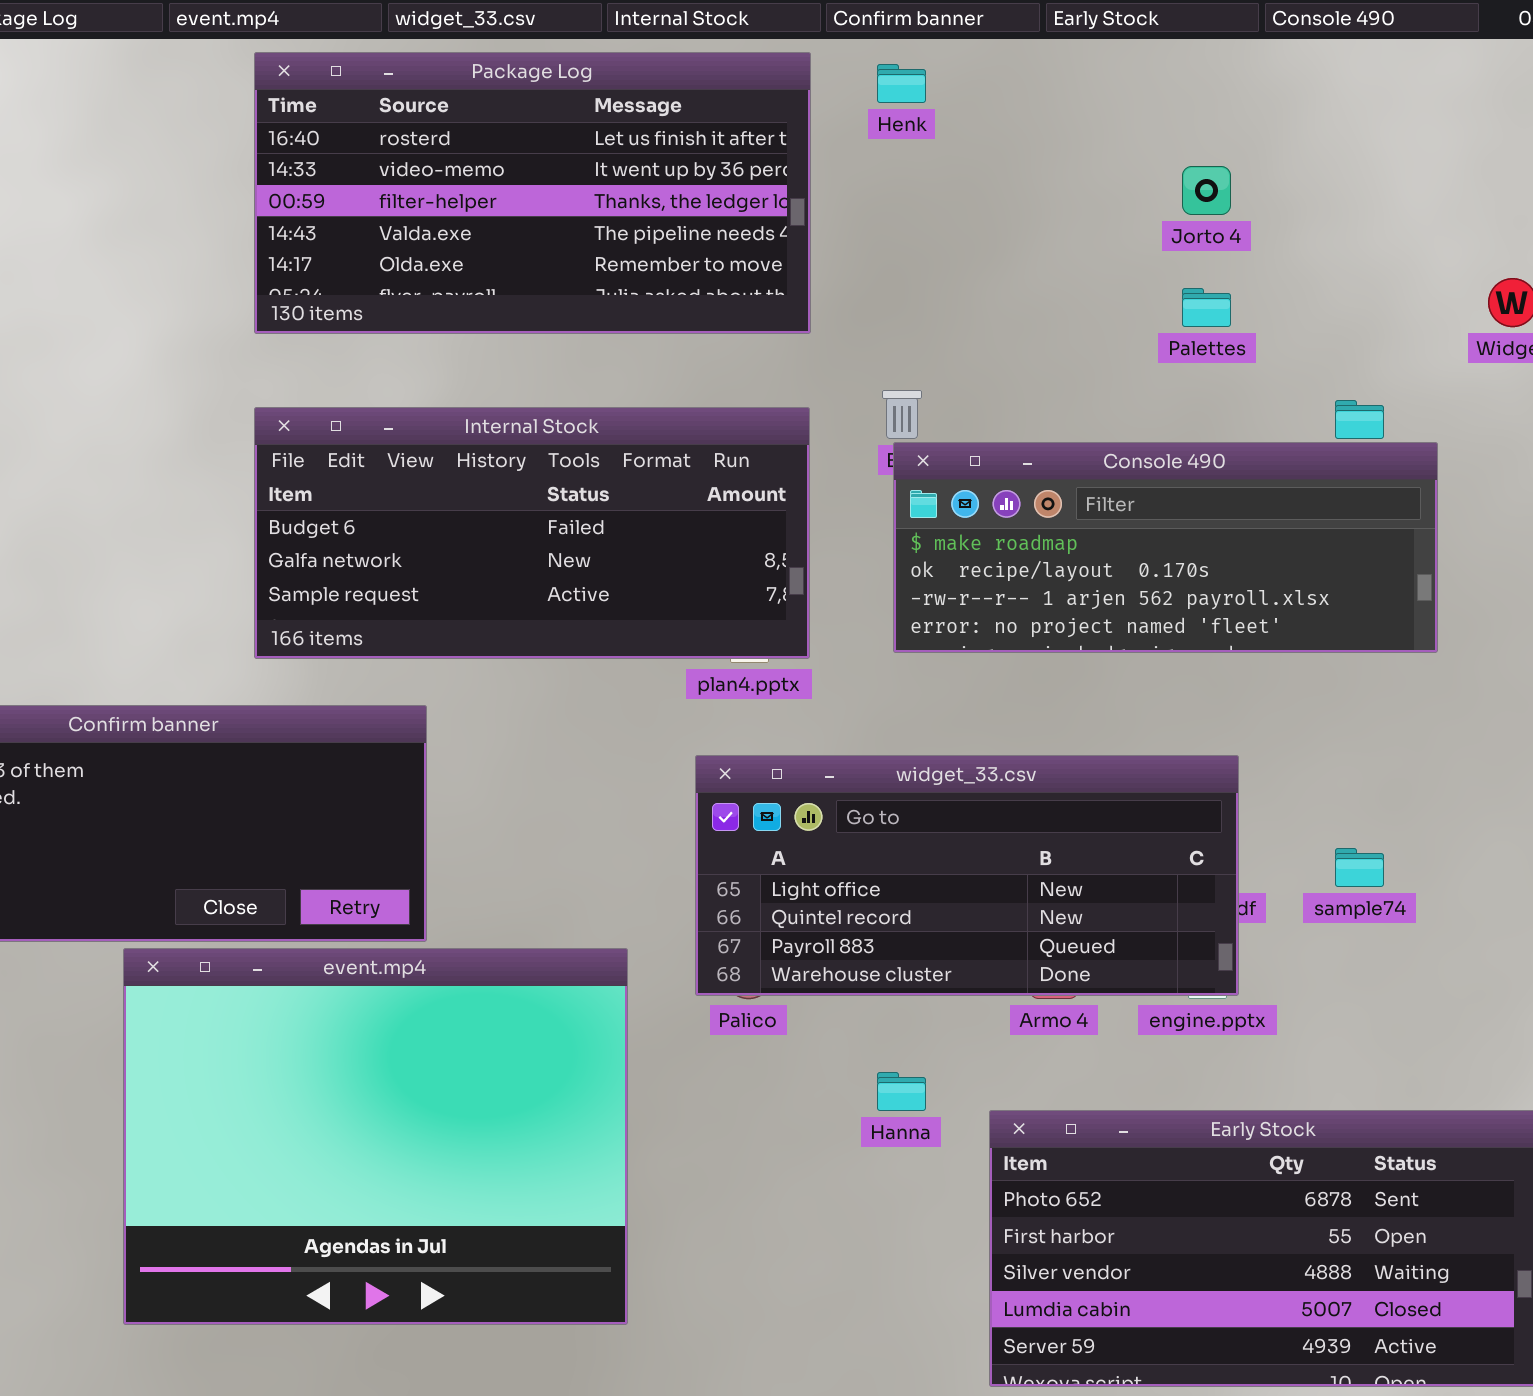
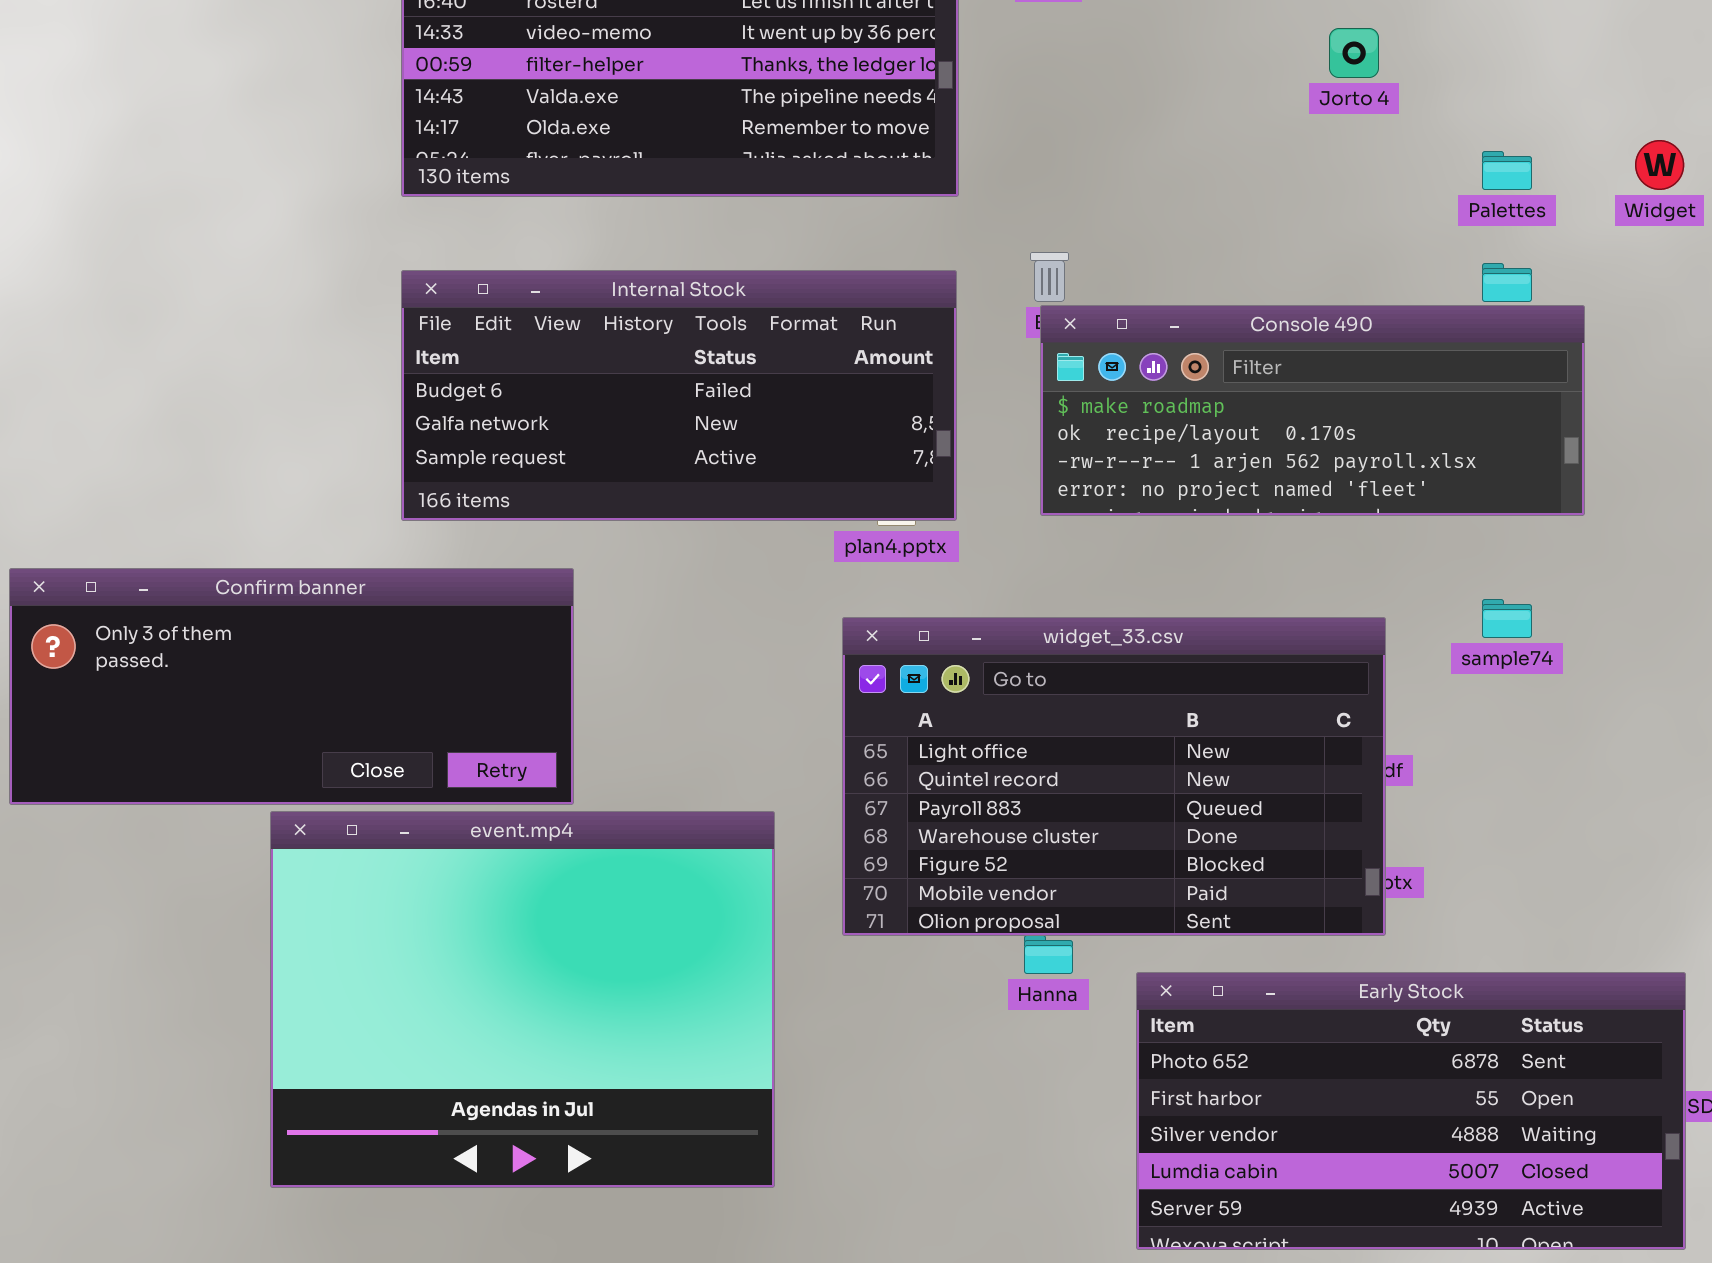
Palettes: [1182,288,1231,327] -> [1482,151,1532,190], moved
widget_33.csv: [695,755,1239,996] -> [842,617,1386,936], resized
sample74: [1335,848,1384,887] -> [1482,599,1532,638], moved

